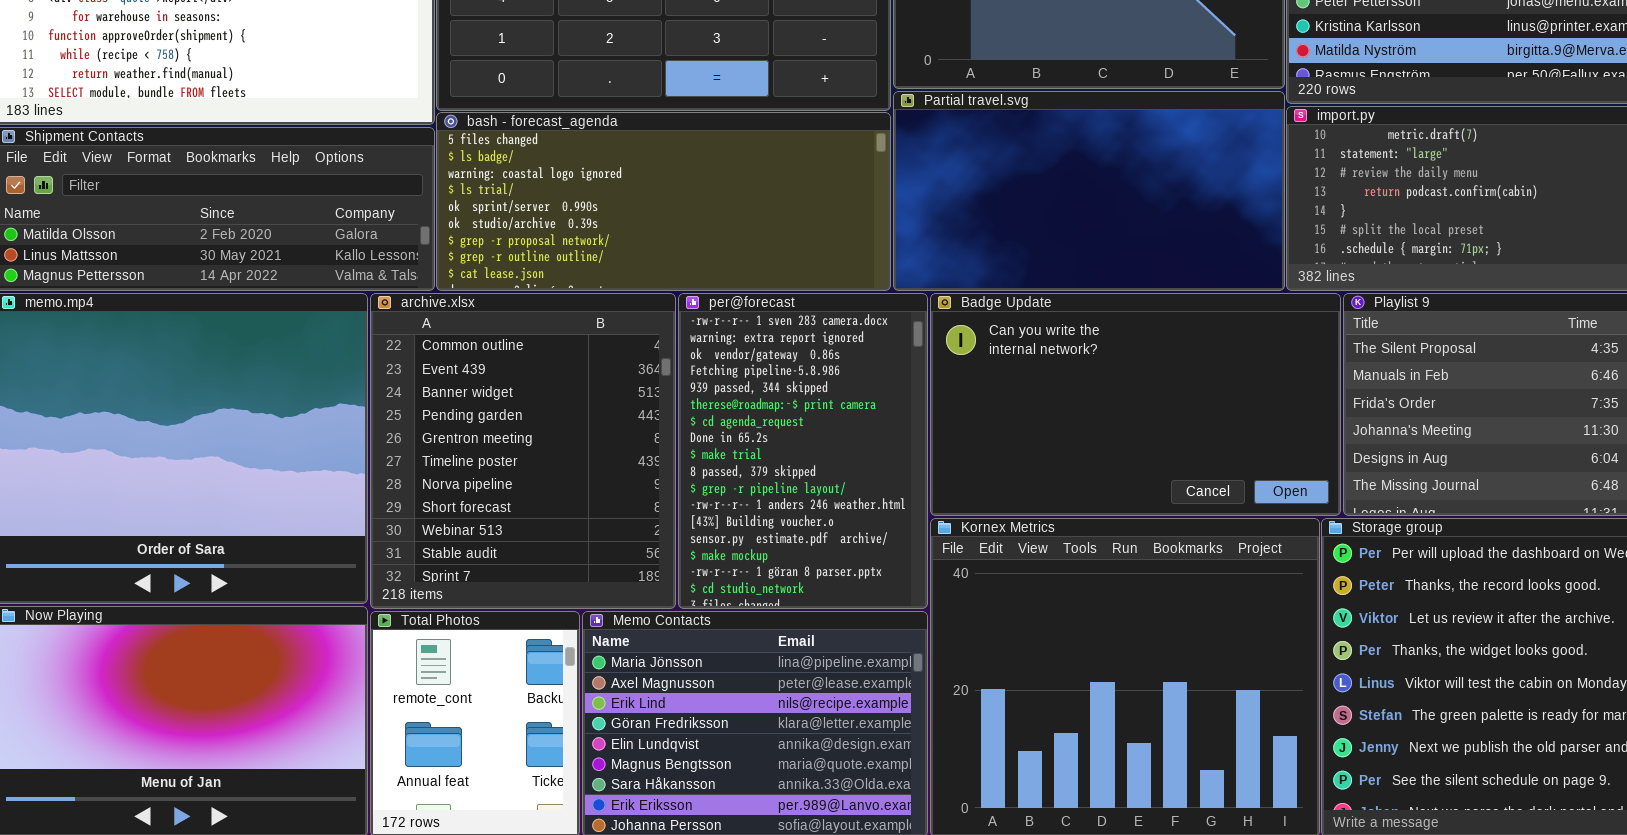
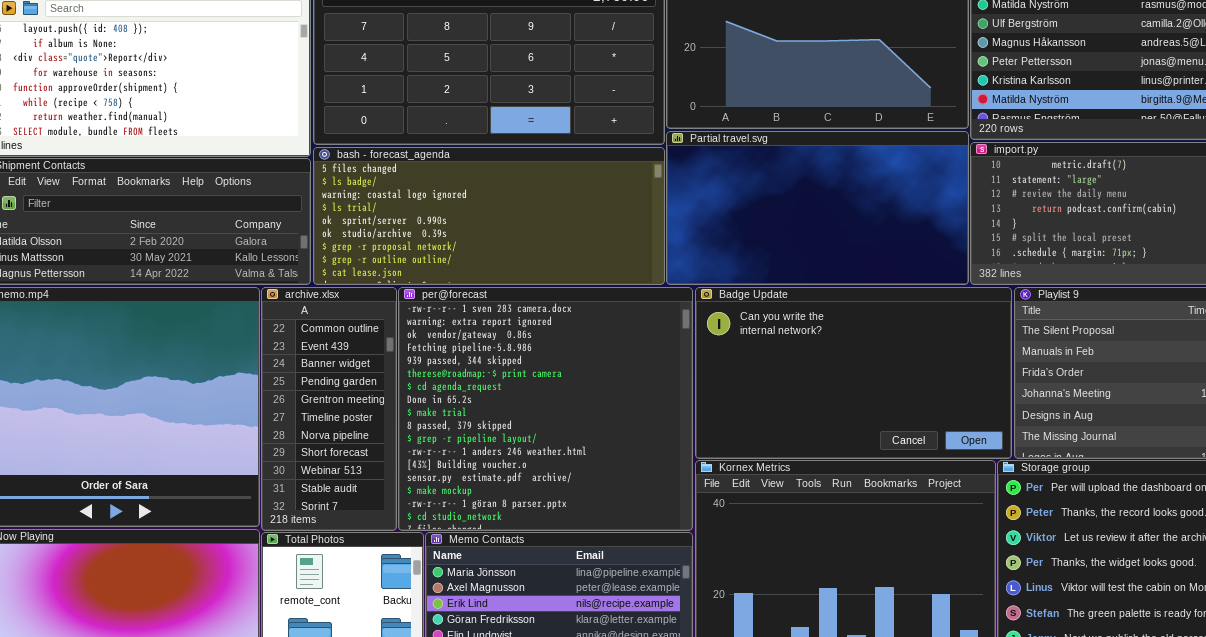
archive.xlsx: [370,293,676,609] -> [261,287,397,531], resized
per@forecast: [678,293,928,609] -> [398,287,693,531], resized

